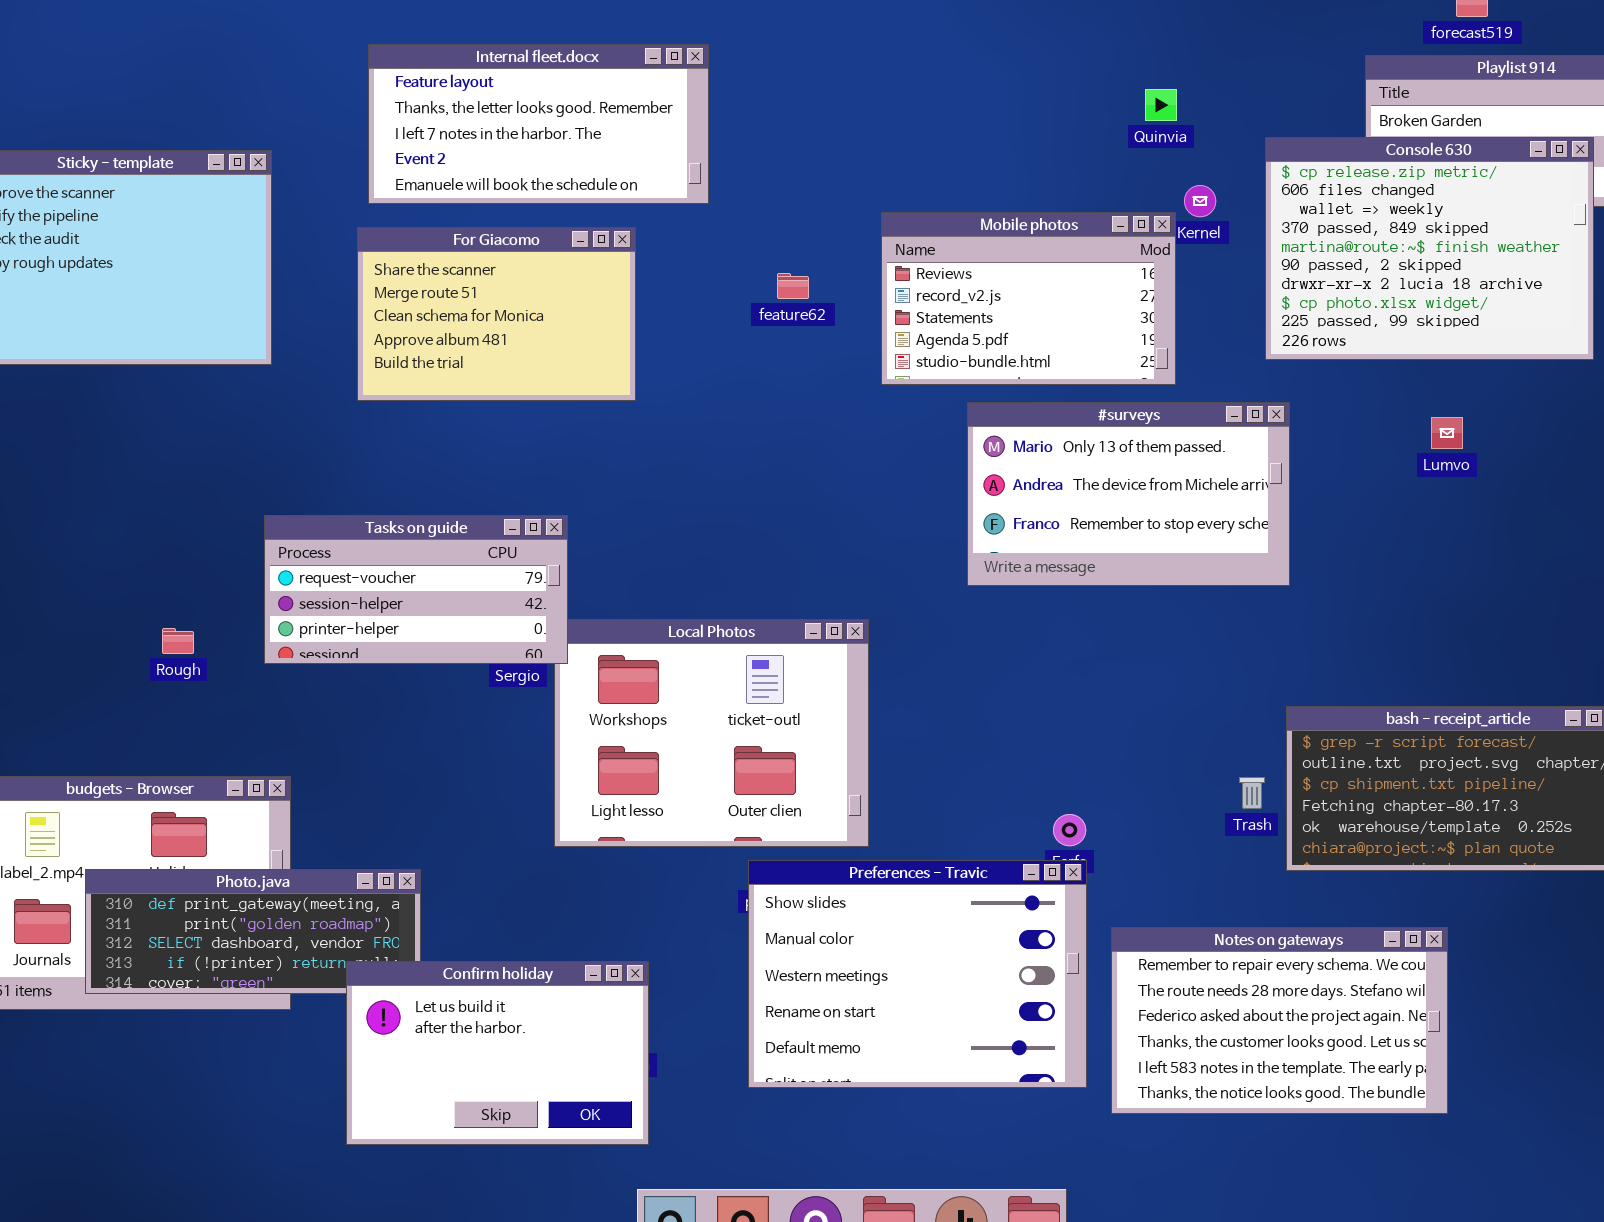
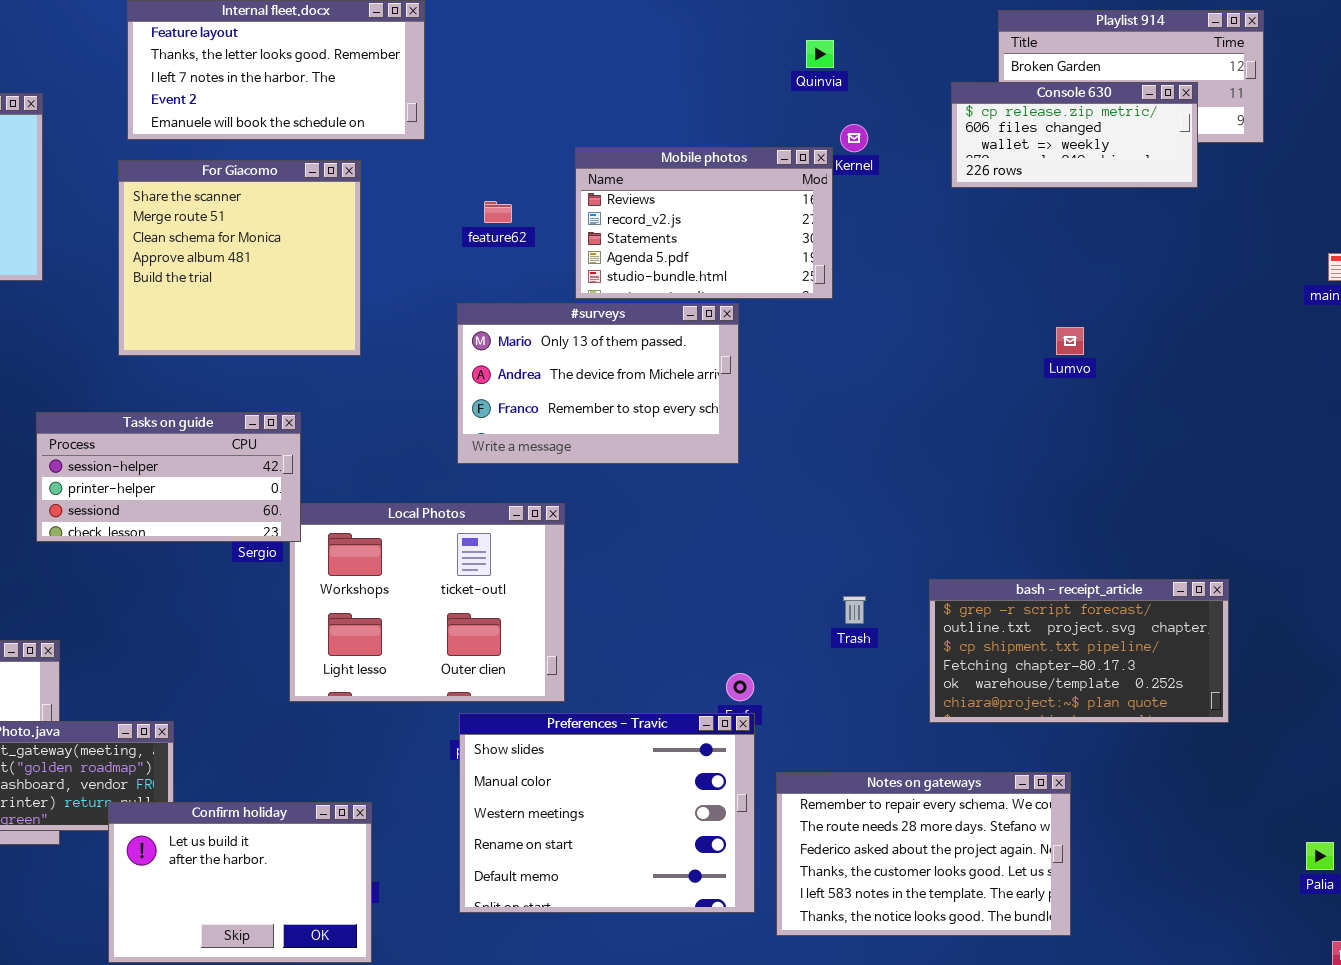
Console 630: [1265,137,1594,360] -> [951,82,1198,188], resized
For Giacomo: [357,227,636,401] -> [118,160,361,356], resized
#surveys: [967,402,1290,586] -> [457,303,739,464], moved
Tasks on guide: [264,515,568,664] -> [36,412,301,542], scrolled down 1 row
Trash: [1239,777,1265,809] -> [843,596,866,624], moved

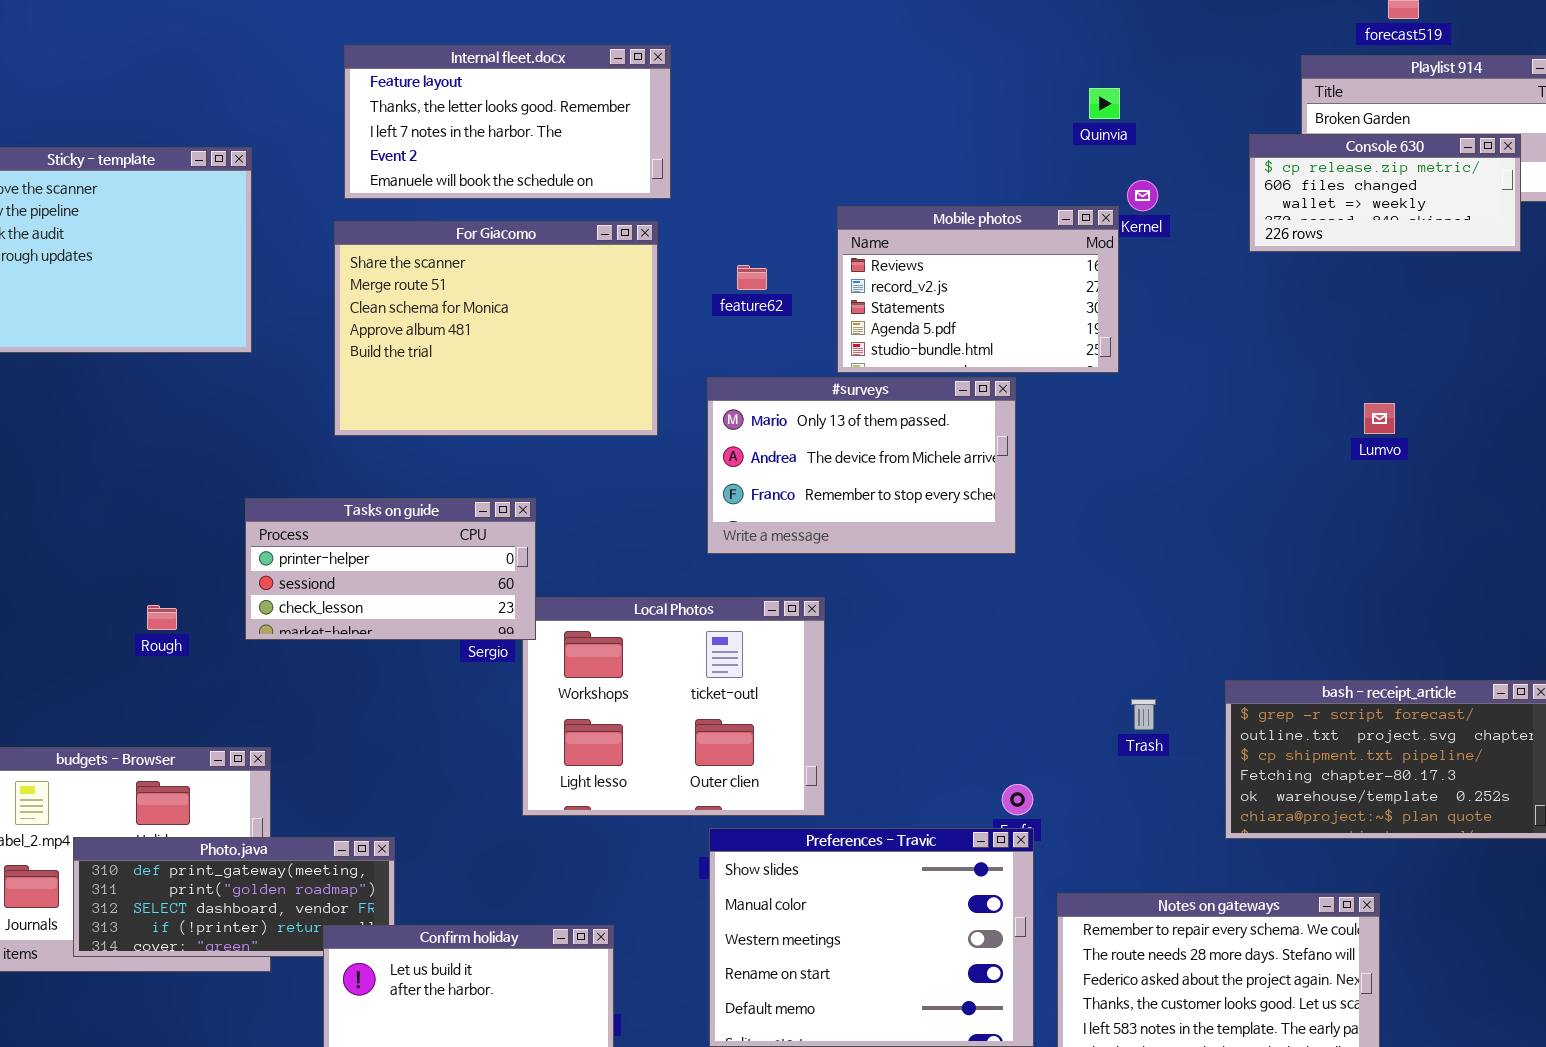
For Giacomo: [118,160,361,356] -> [334,221,658,436], resized
Tasks on guide: [36,412,301,542] -> [245,498,536,640], scrolled down 1 row

